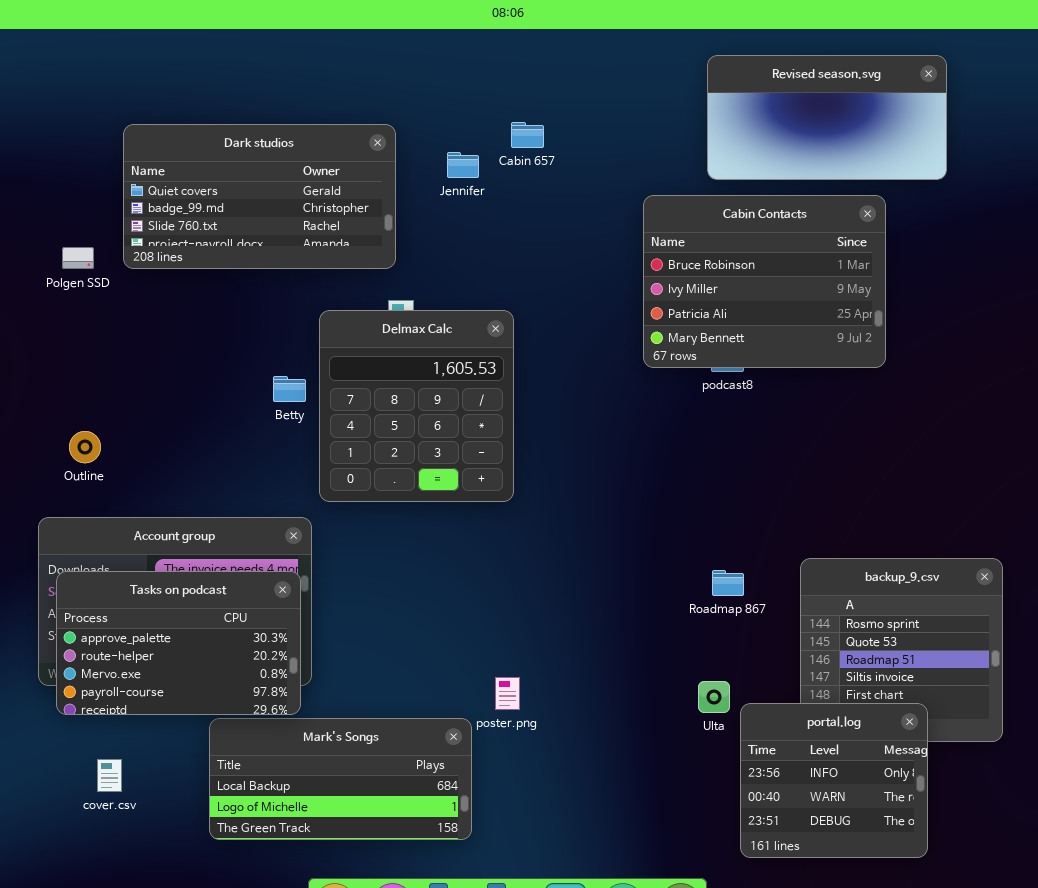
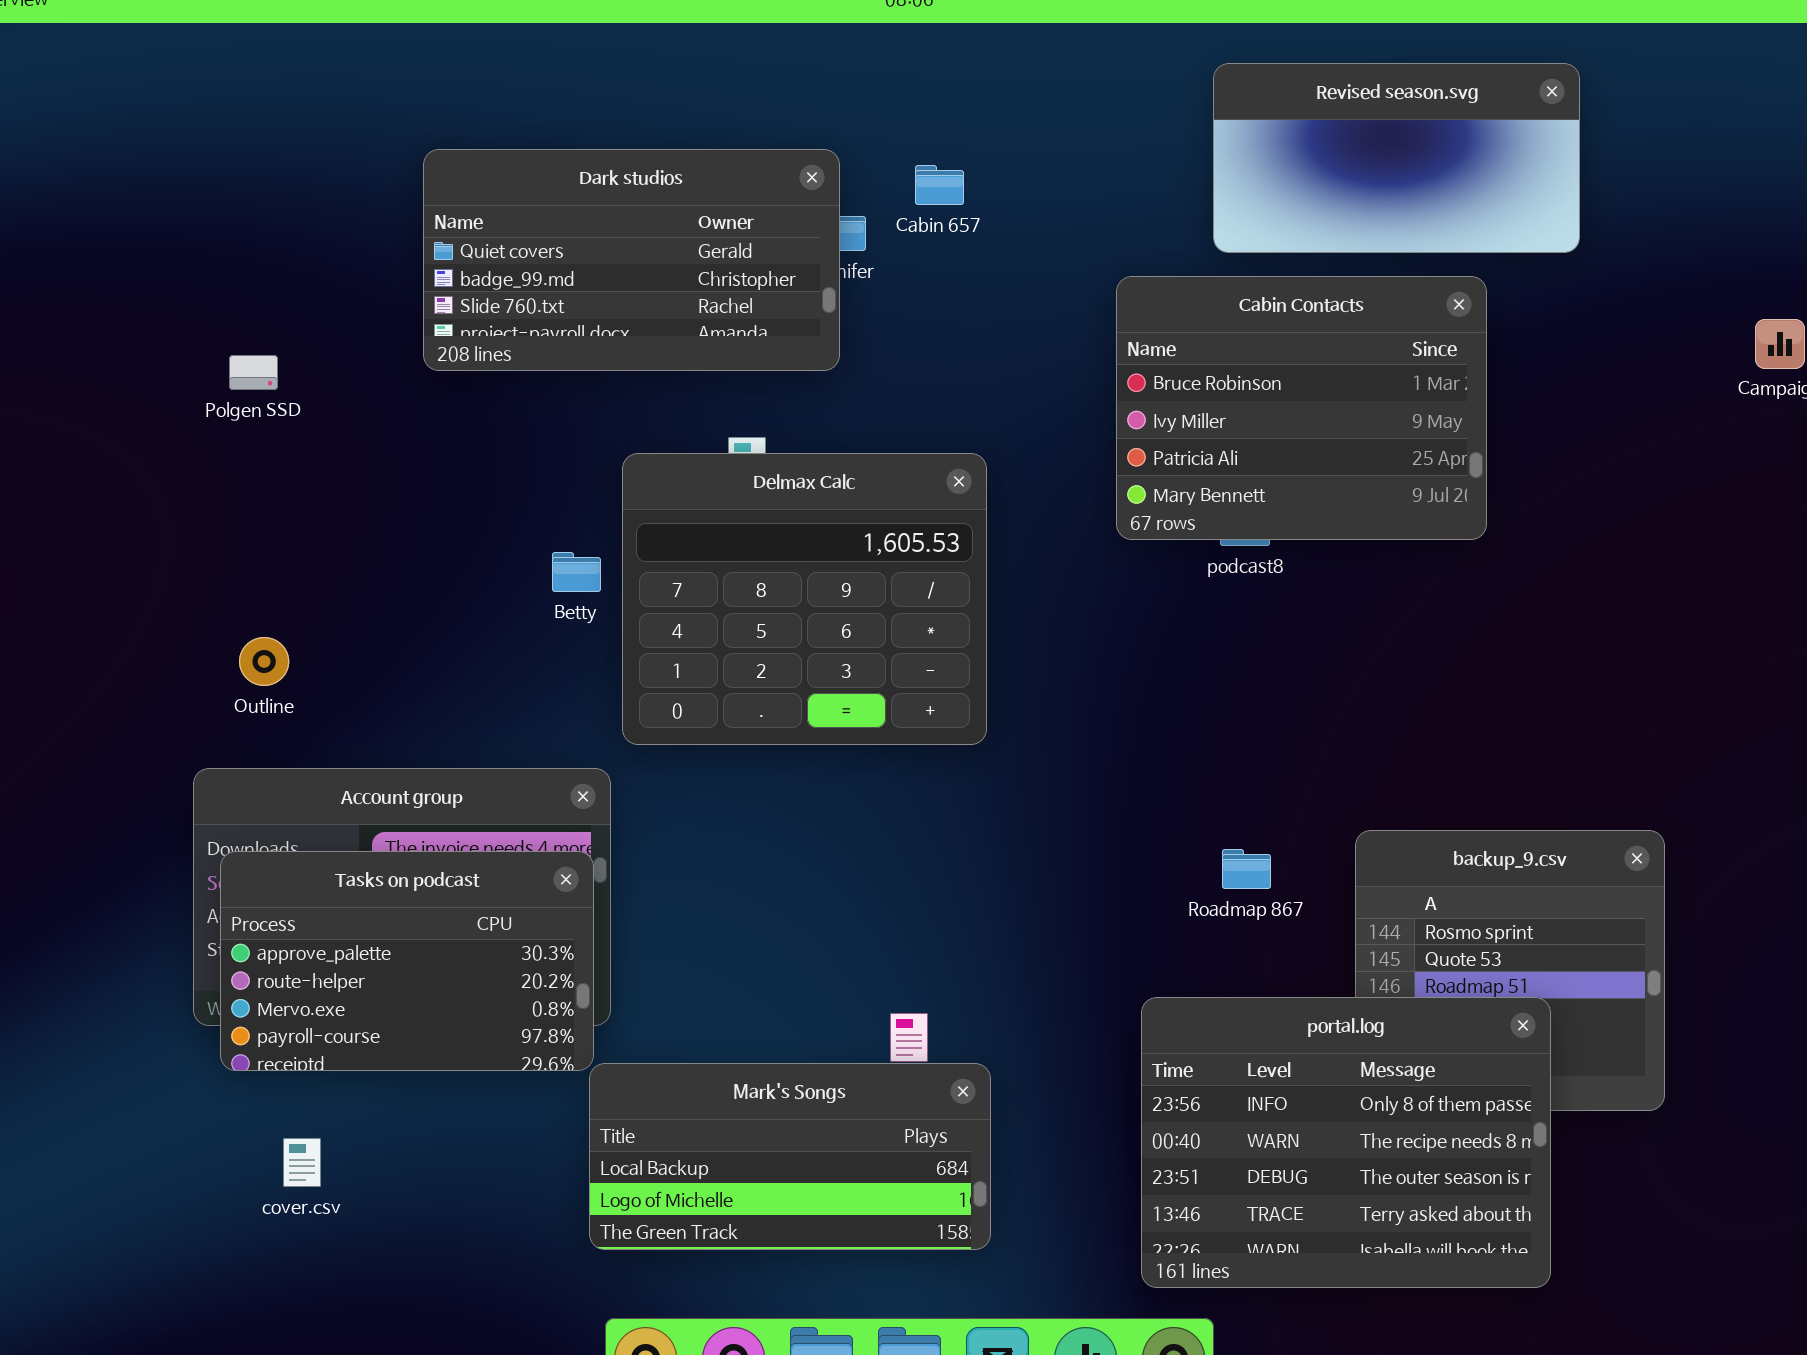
Dark studios: [123,124,396,269] -> [423,149,840,371], moved
Delmax Calc: [319,310,514,502] -> [622,453,987,745], resized
portal.log: [740,703,928,858] -> [1141,997,1551,1288], resized
Mark's Songs: [209,718,472,840] -> [589,1063,991,1250], moved

